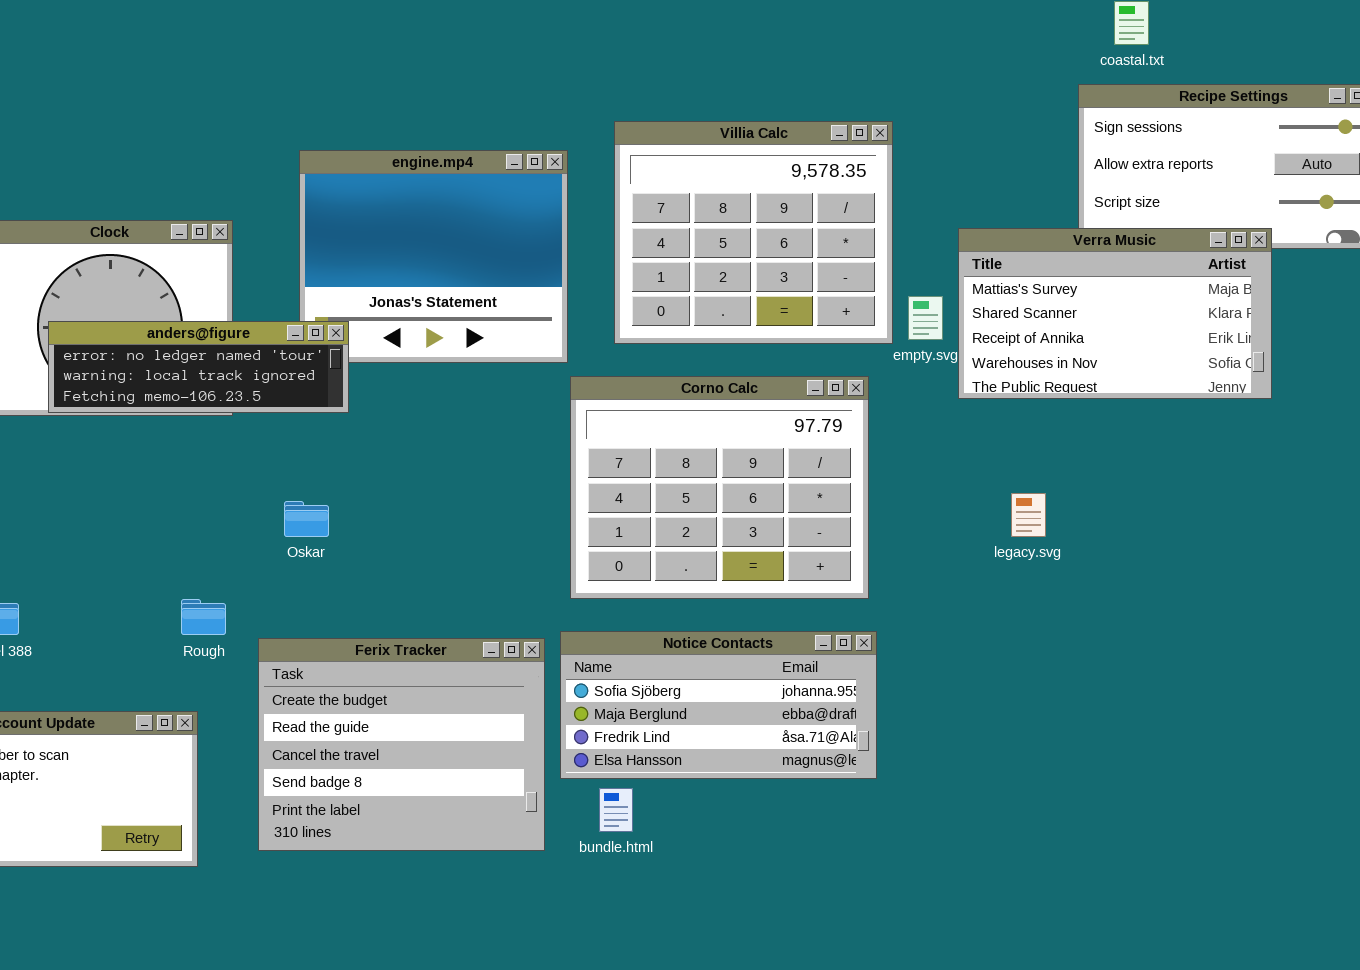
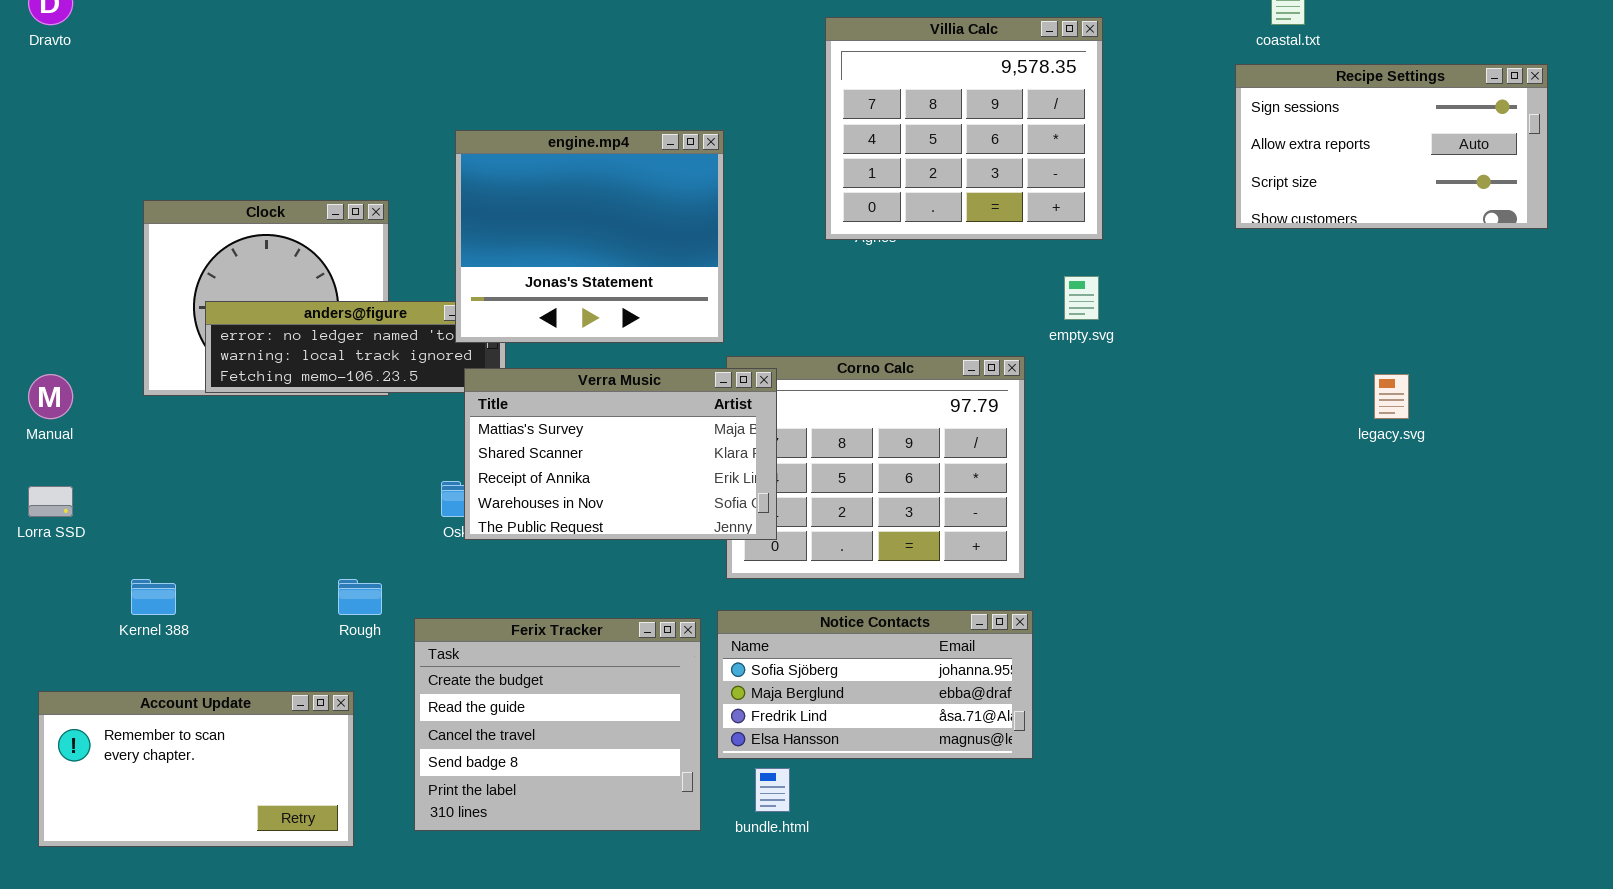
Villia Calc: [614,121,893,344] -> [825,17,1103,240], moved
engine.mp4: [299,150,568,363] -> [455,130,724,343], raised
Verra Music: [958,228,1272,399] -> [464,368,777,540], moved
legacy.svg: [1011,493,1046,537] -> [1374,374,1409,419], moved

